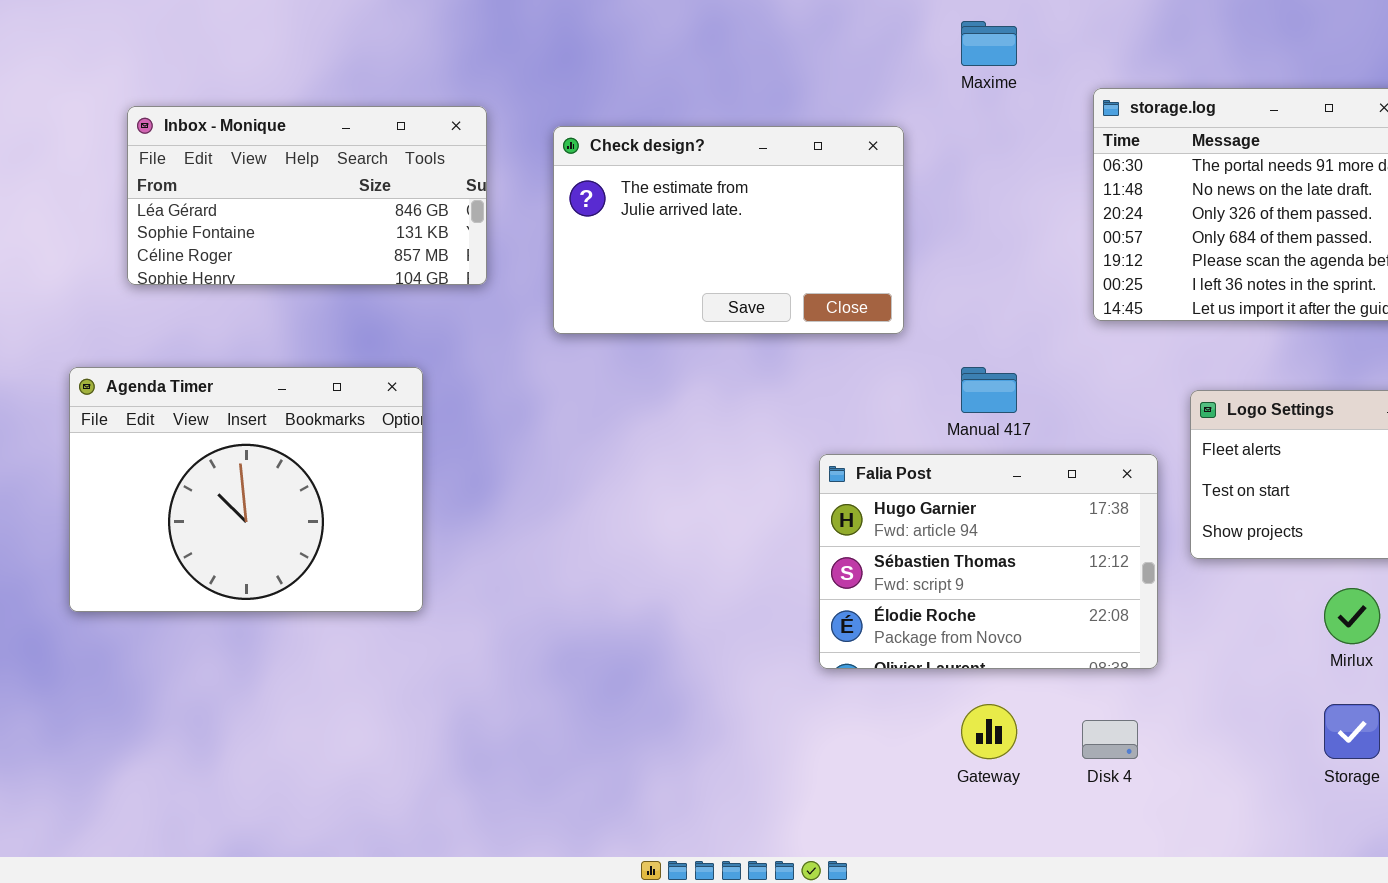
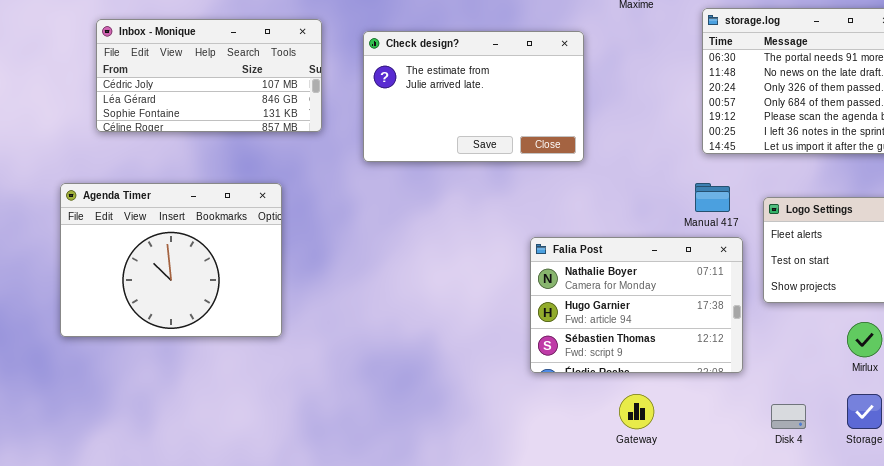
Inbox - Monique: [127,106,487,285] -> [96,19,322,132], scrolled up 1 row
Manual 417: [961,367,1017,413] -> [695,183,730,212], moved
Falia Post: [819,454,1158,669] -> [530,237,743,373], scrolled up 1 row
Disk 4: [1082,720,1138,759] -> [771,404,806,429], moved

